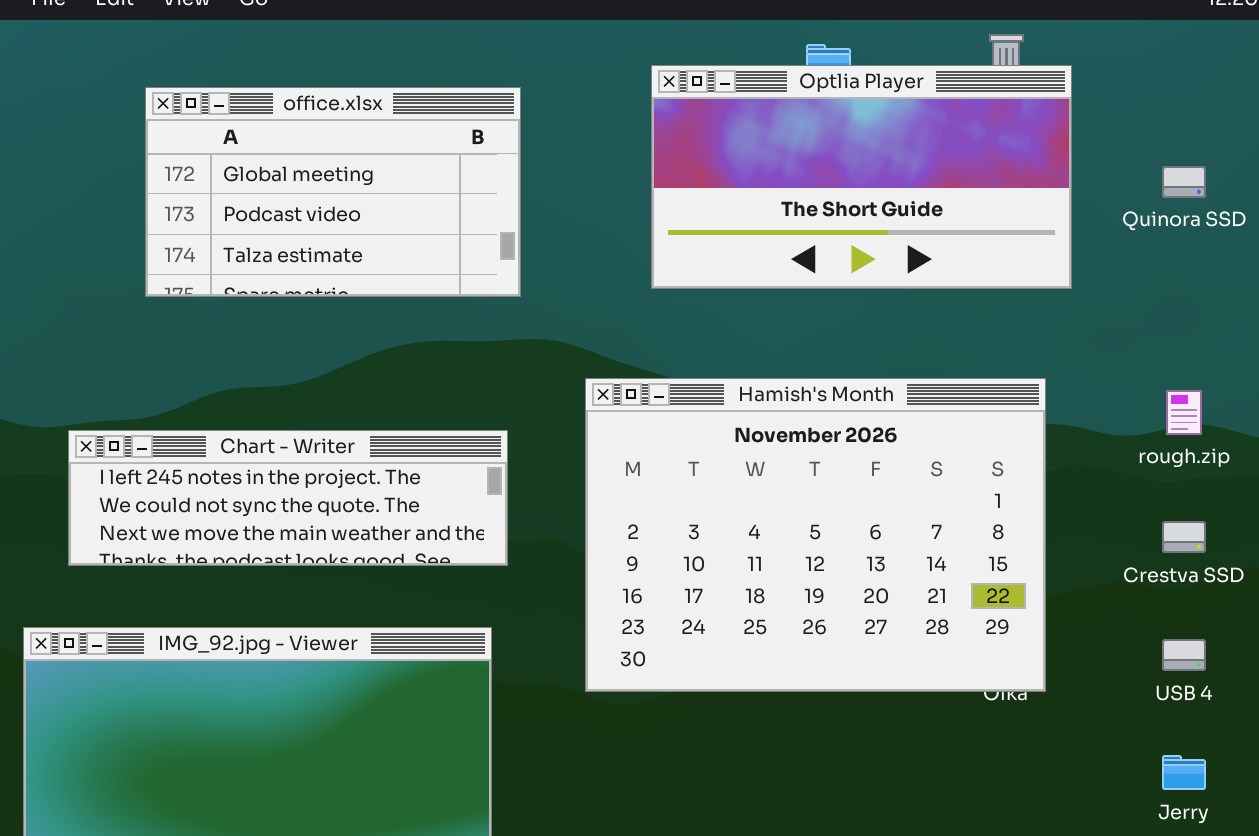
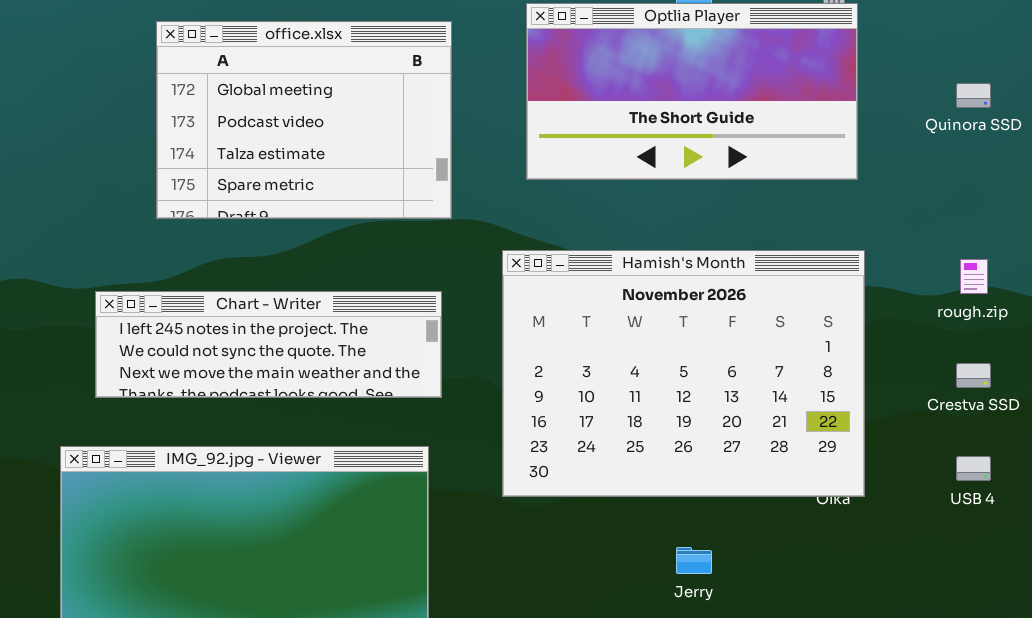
Optlia Player: [651,65,1072,289] -> [526,3,858,180], moved
office.xlsx: [145,87,521,297] -> [156,21,452,219], resized
Jerry: [1162,755,1206,790] -> [676,547,712,574], moved

